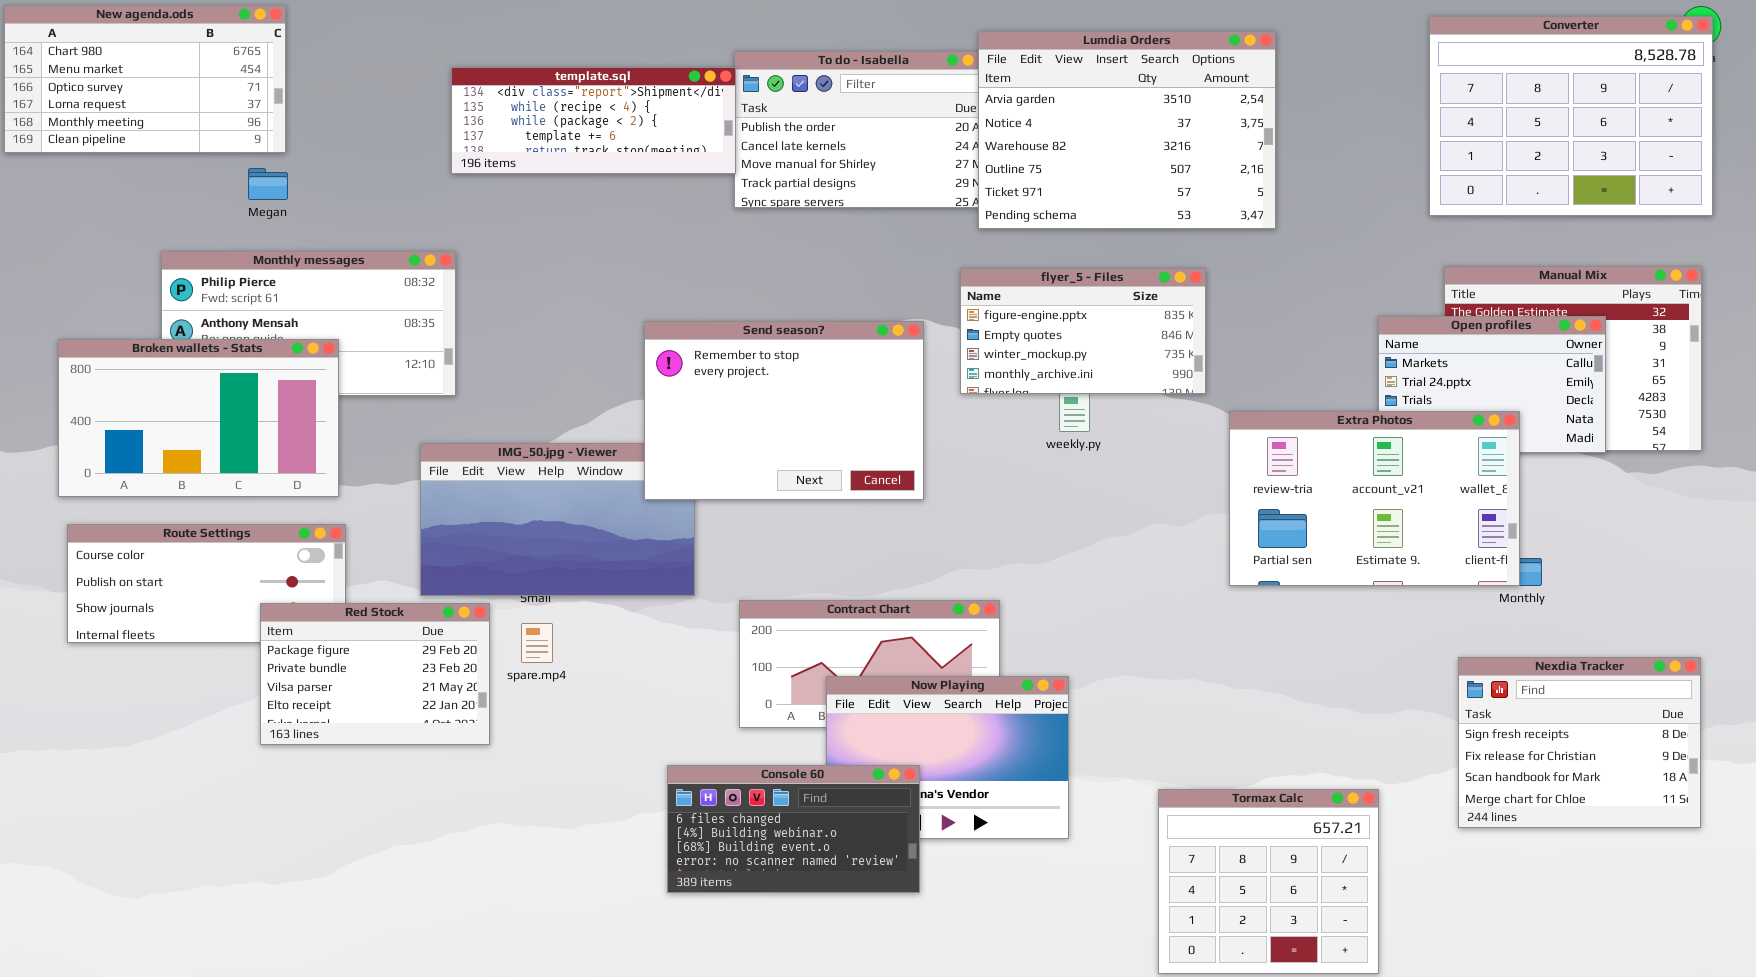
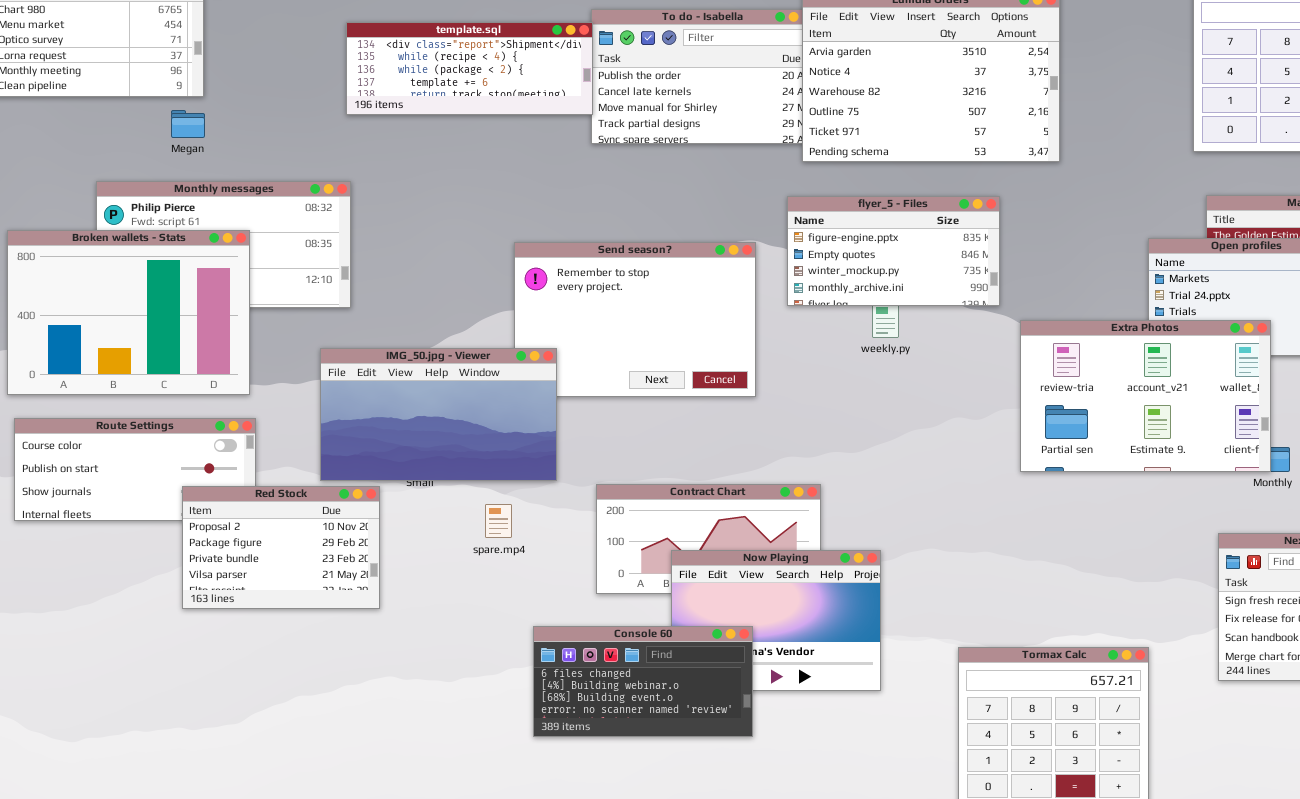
Broken wallets - Stats: [58,339,339,497] -> [7,230,250,395], resized
IMG_50.jpg - Viewer: [420,443,695,596] -> [320,348,557,481], raised
Red Stock: [260,603,490,745] -> [182,486,380,609], scrolled up 1 row
spare.mp4: [521,623,553,663] -> [485,504,512,538], moved

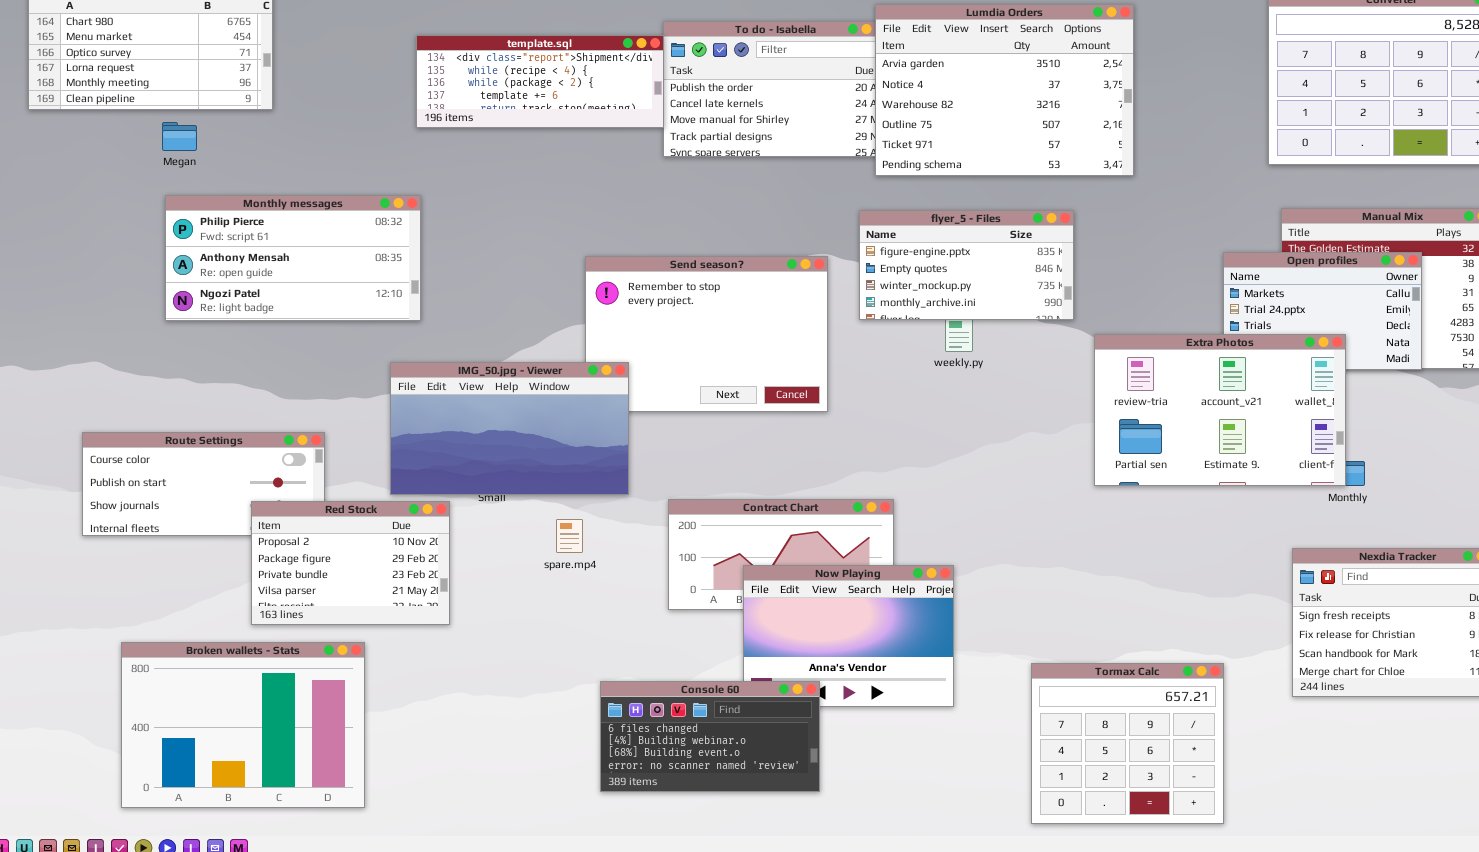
Megan: [171,110,205,138] -> [162,122,197,151], moved
Broken wallets - Stats: [7,230,250,395] -> [121,642,365,808], moved
Console 60: [533,626,753,737] -> [600,681,820,792], moved

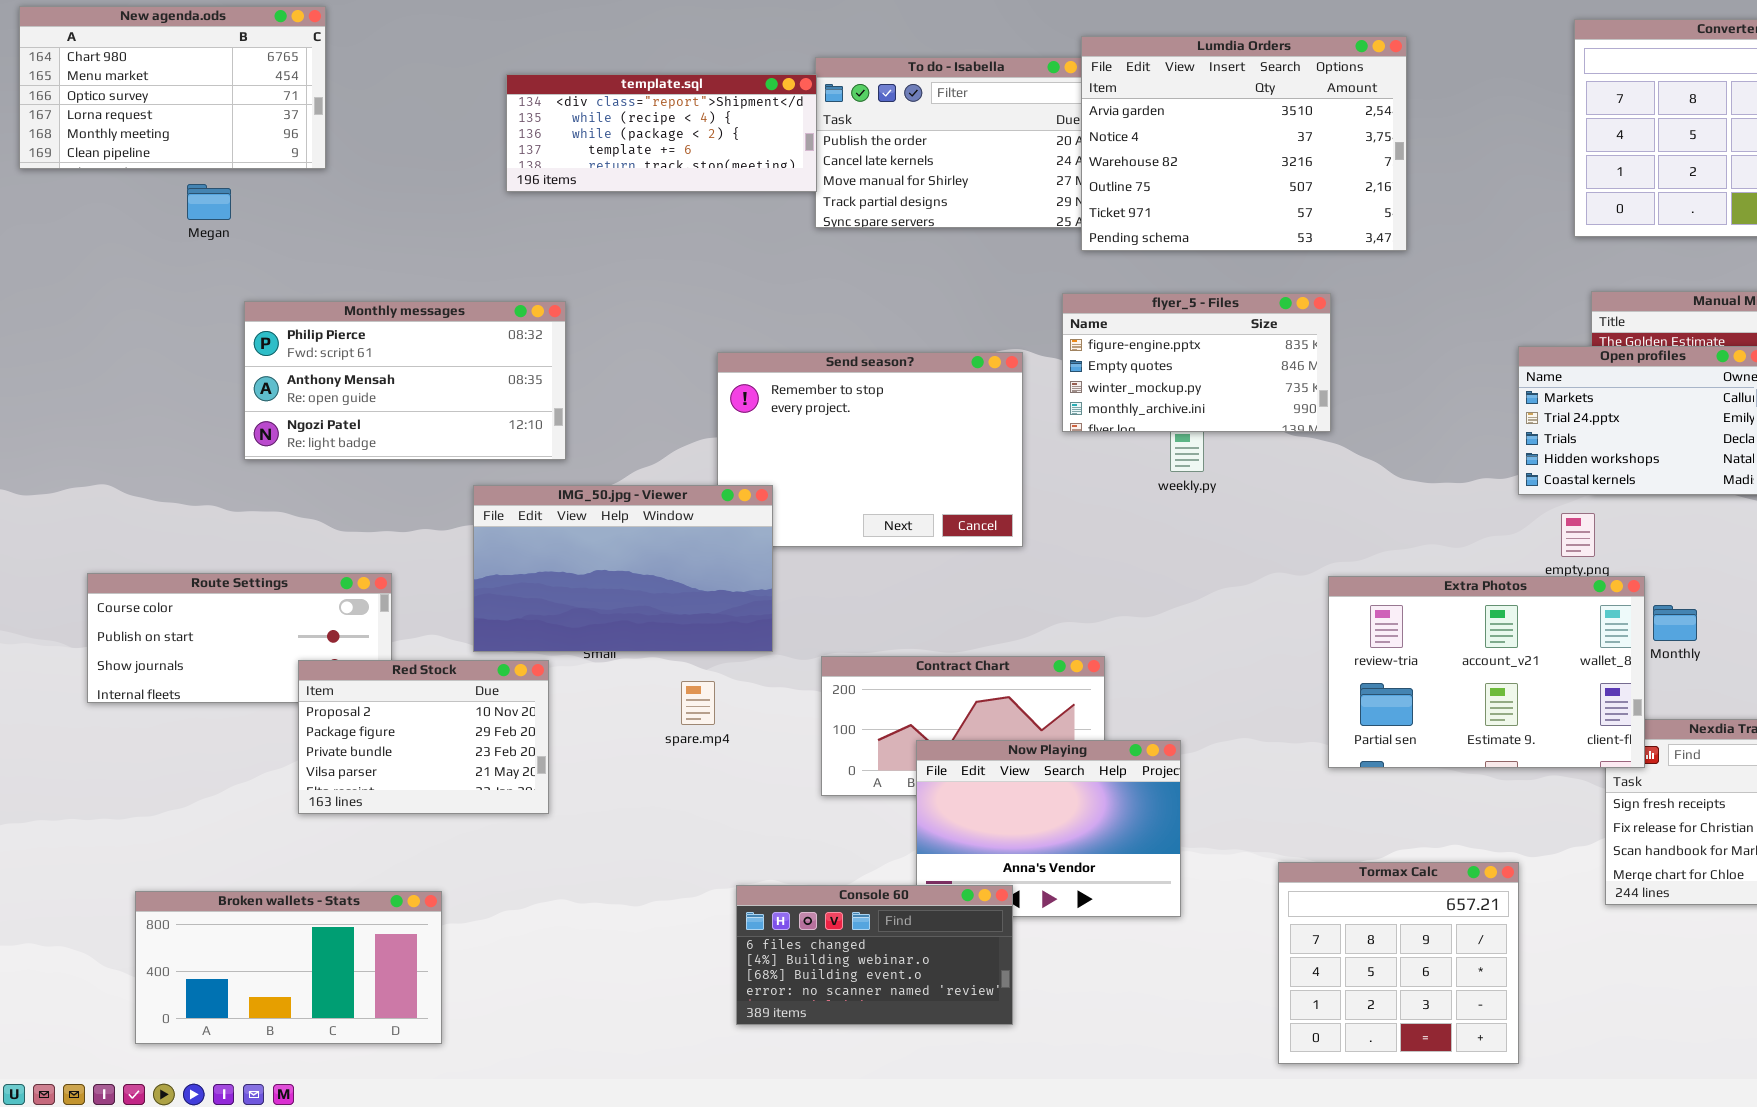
Monthly messages: [165,195,421,321] -> [244,301,566,460], moved
Extra Photos: [1094,334,1346,486] -> [1328,576,1645,768], moved
Broken wallets - Stats: [121,642,365,808] -> [135,891,442,1044], resized

